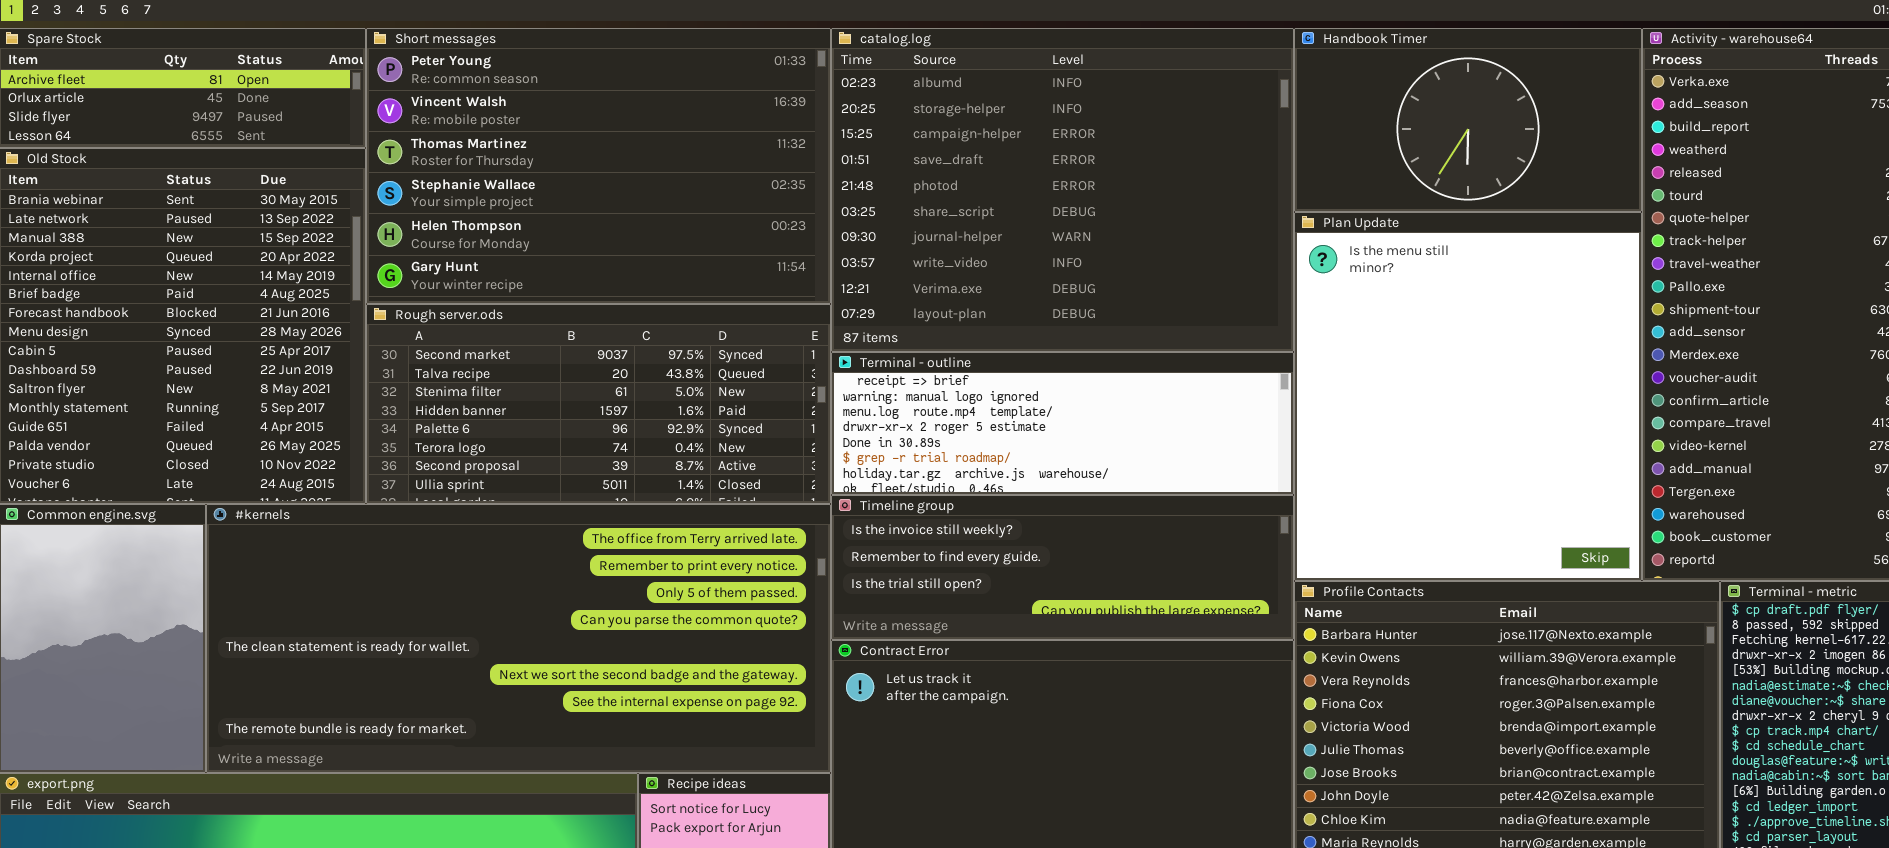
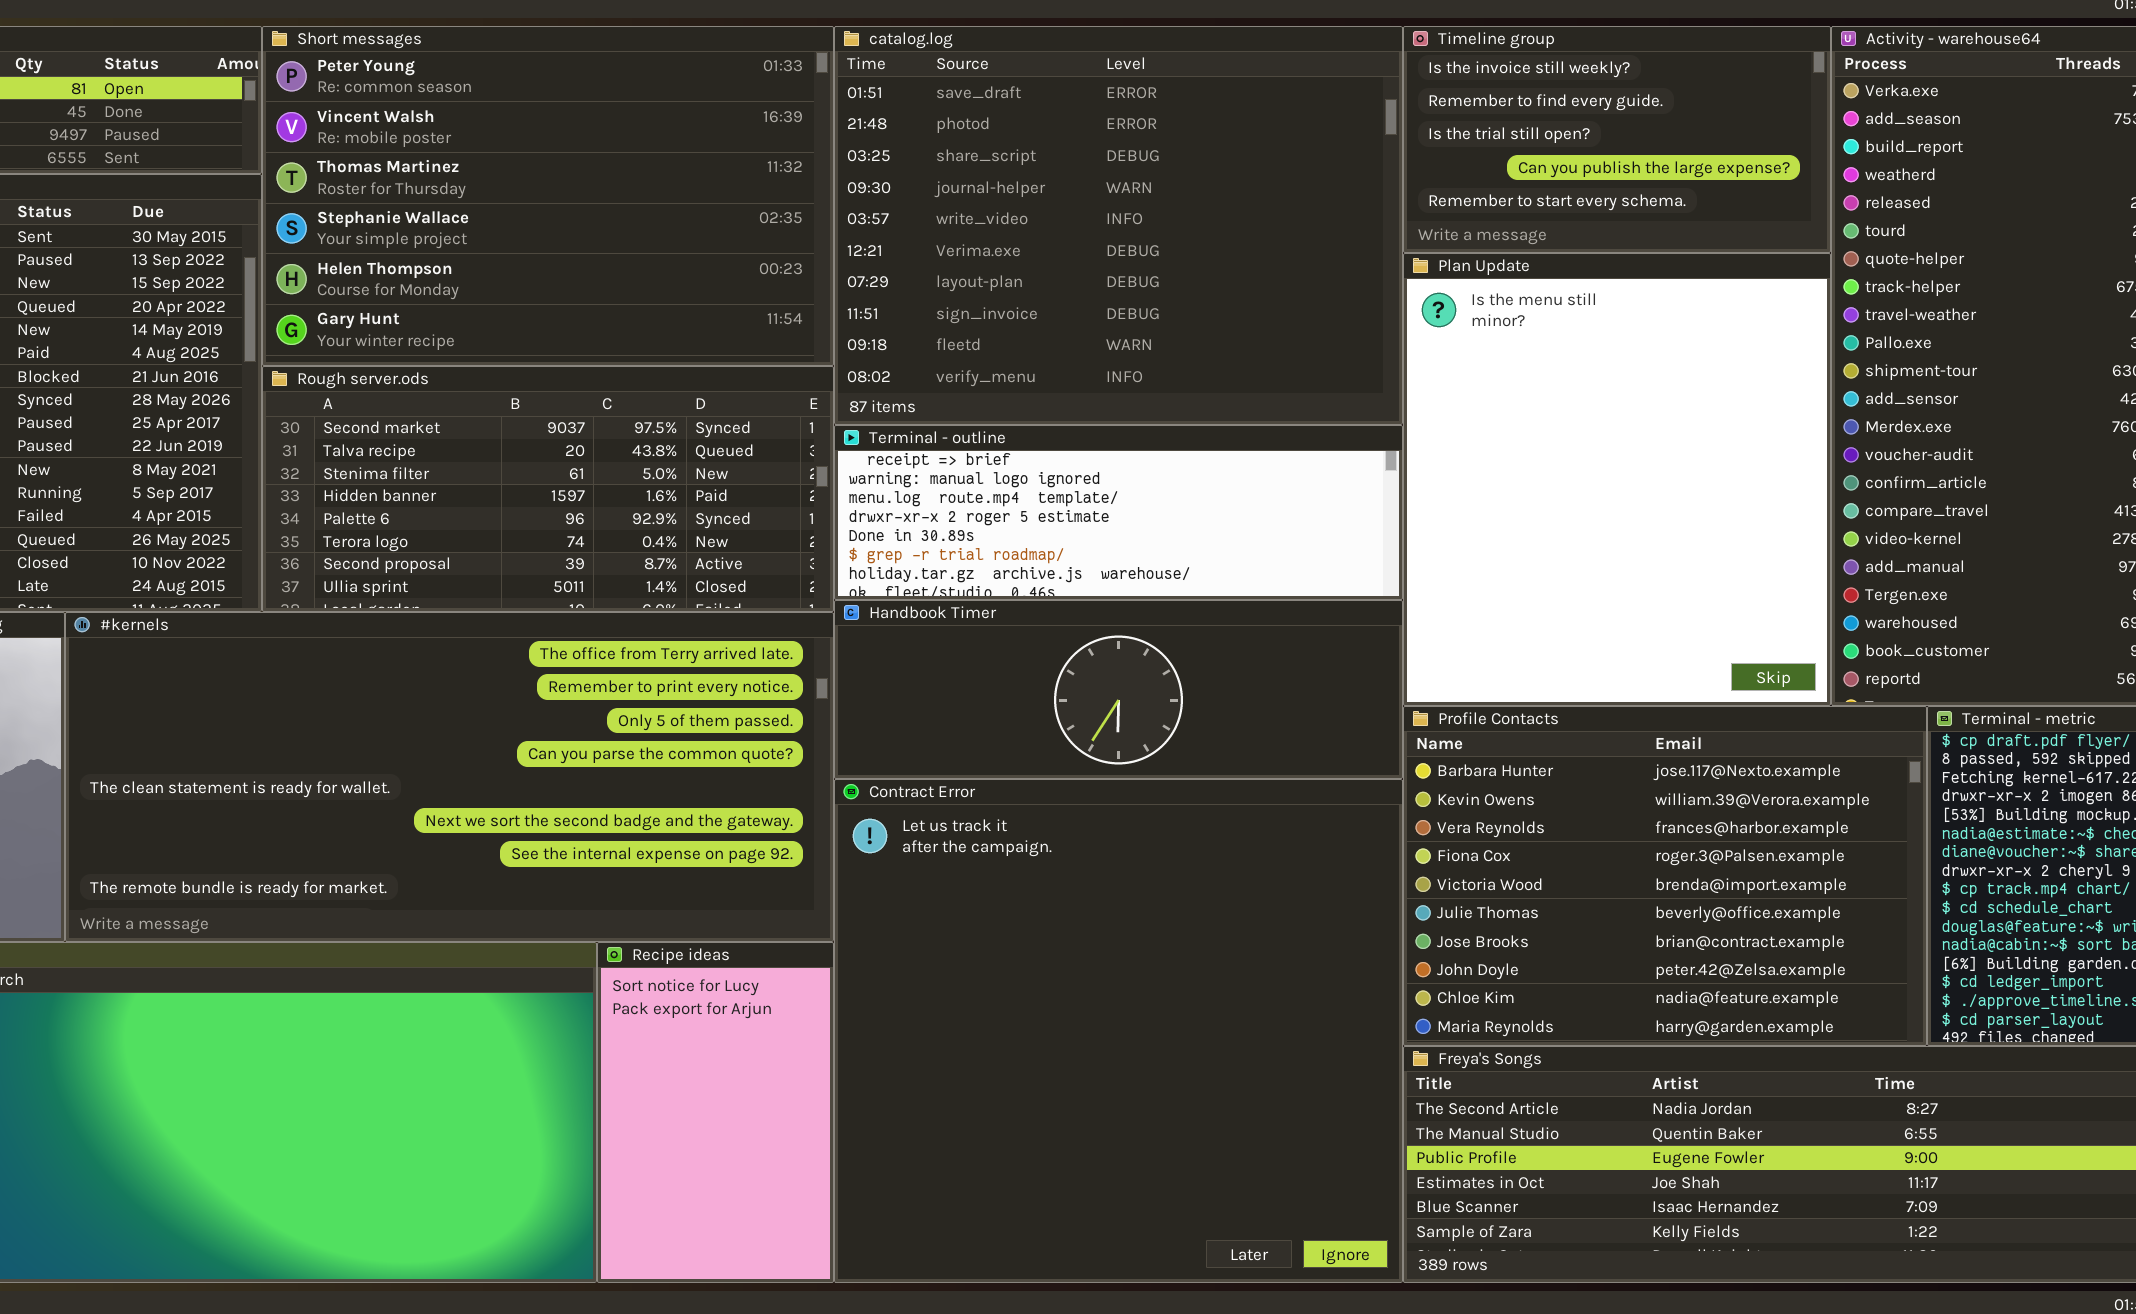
catalog.log: [831,28,1294,352] -> [834,26,1403,425], scrolled down 3 rows
Handbook Timer: [1294,28,1642,212] -> [834,600,1403,779], moved, resized
Timeline group: [831,495,1294,640] -> [1403,26,1831,253], moved, resized

